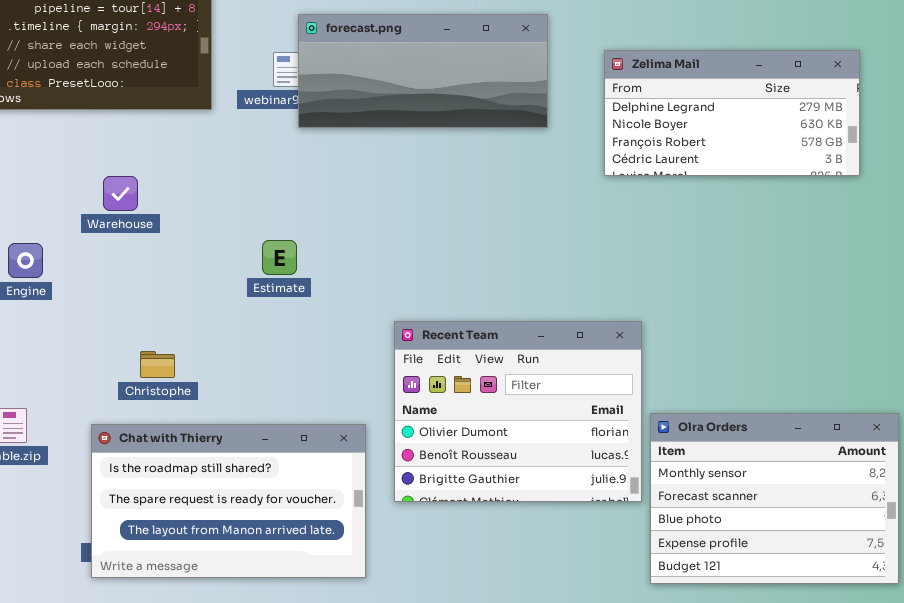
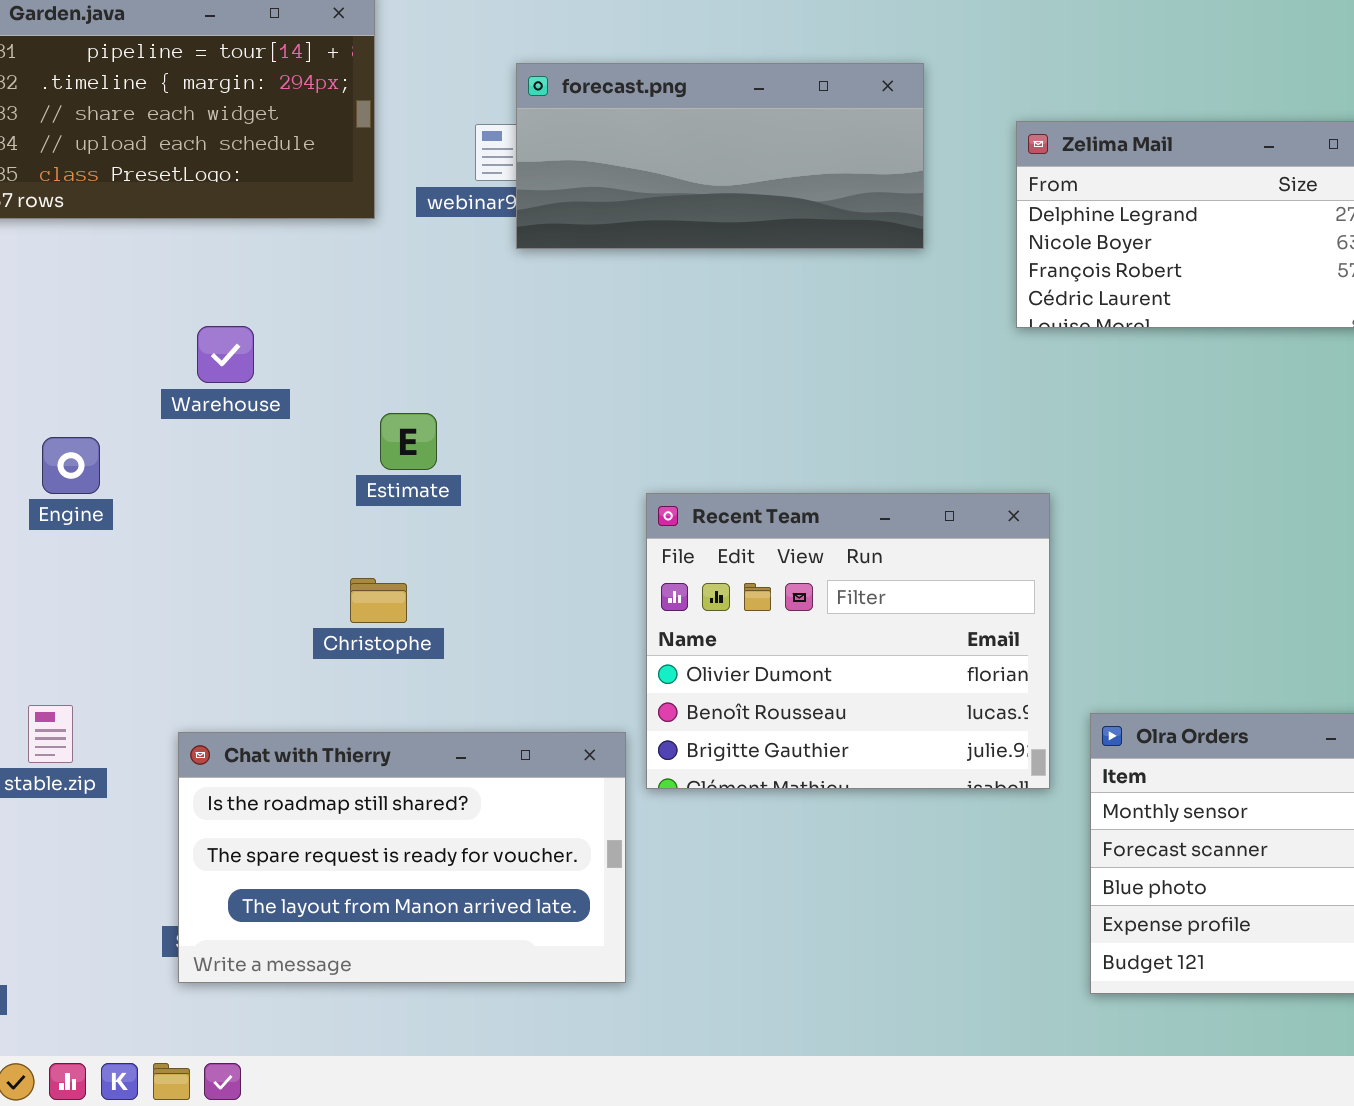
Estimate: [262,240,297,275] -> [380,413,437,470], moved
Recent Team: [394,321,642,502] -> [646,493,1050,789], moved
Christophe: [140,351,175,378] -> [350,578,407,623], moved

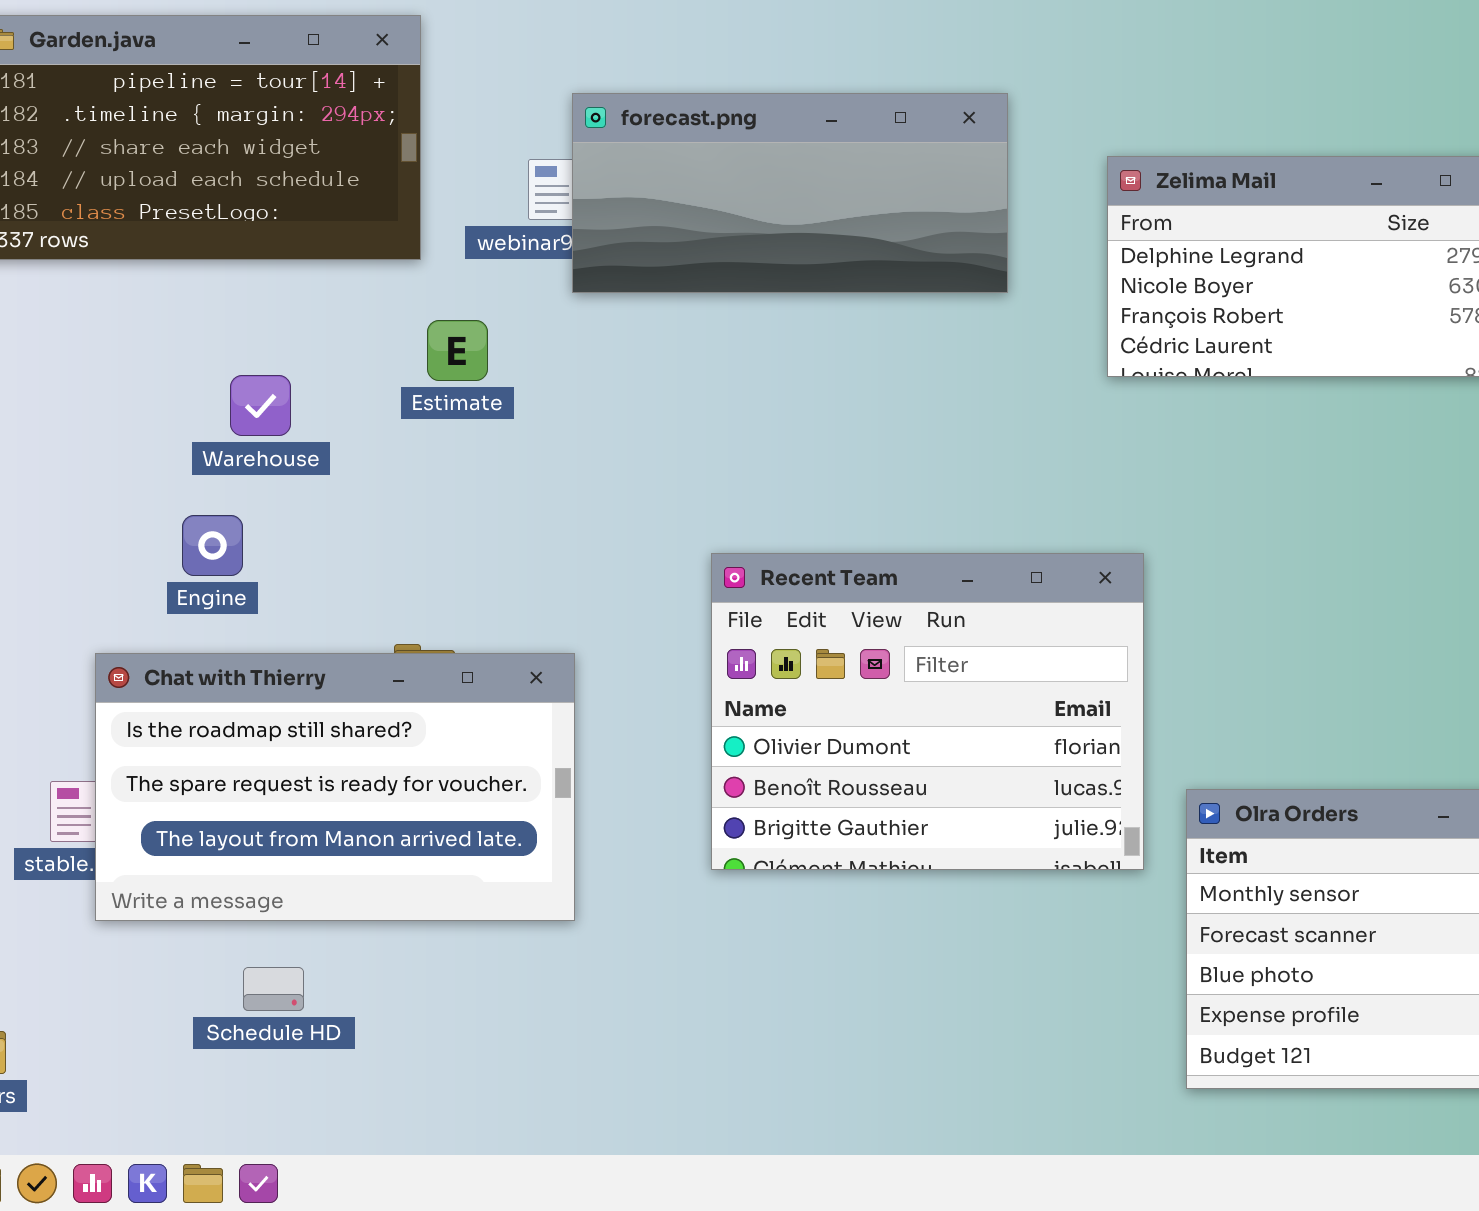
Estimate: [380,413,437,470] -> [427,320,488,381], moved
Engine: [42,437,100,494] -> [182,515,243,576], moved
Chat with Thierry: [178,732,626,983] -> [95,653,575,921], moved

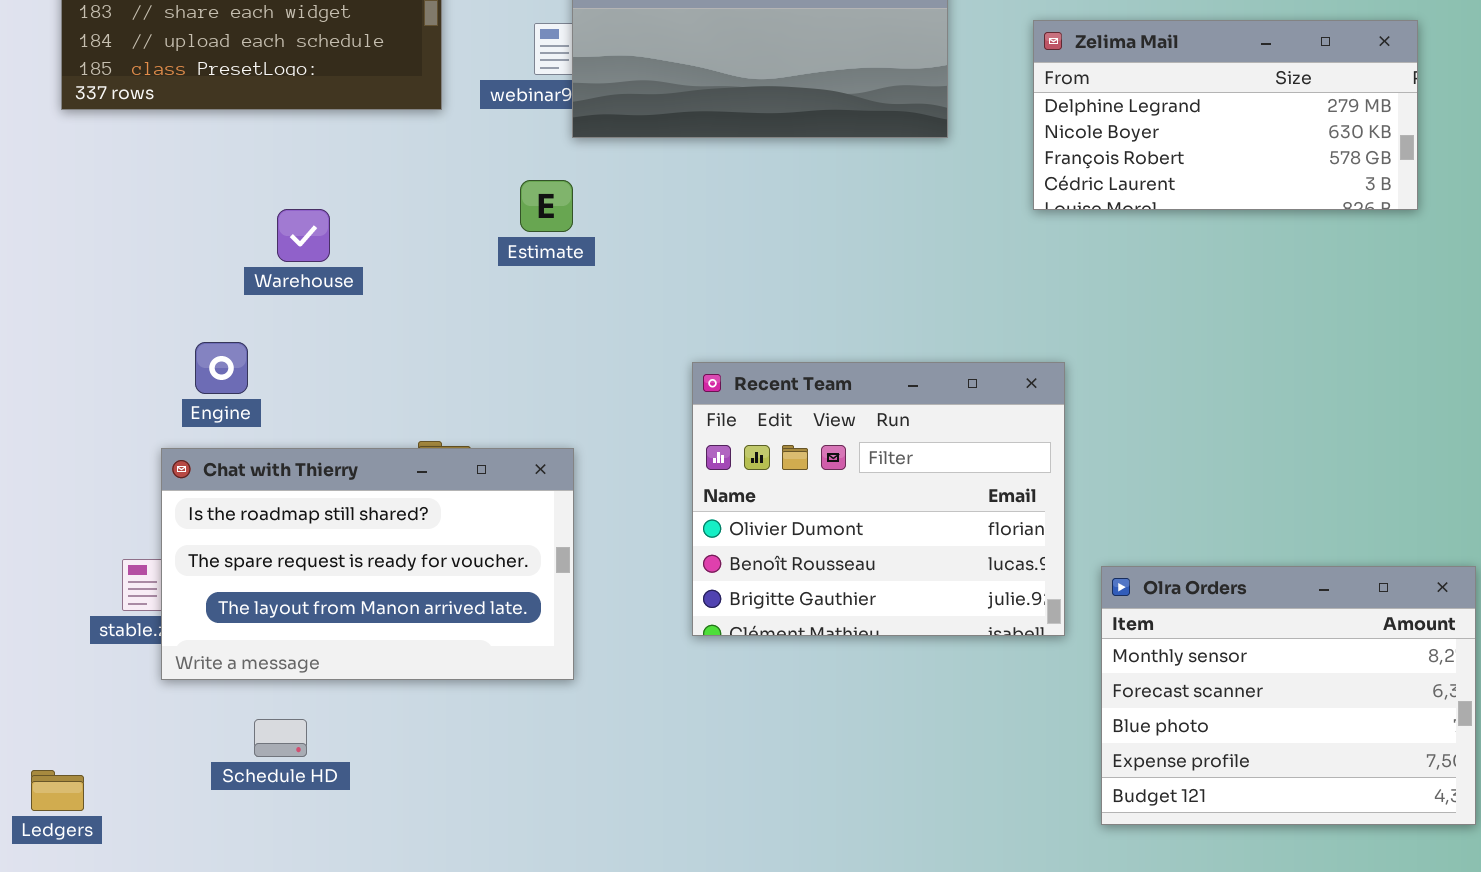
Estimate: [427,320,488,381] -> [520,180,573,232], moved
Engine: [182,515,243,576] -> [195,342,248,394], moved
Schedule HD: [243,967,304,1011] -> [254,719,307,757], moved

